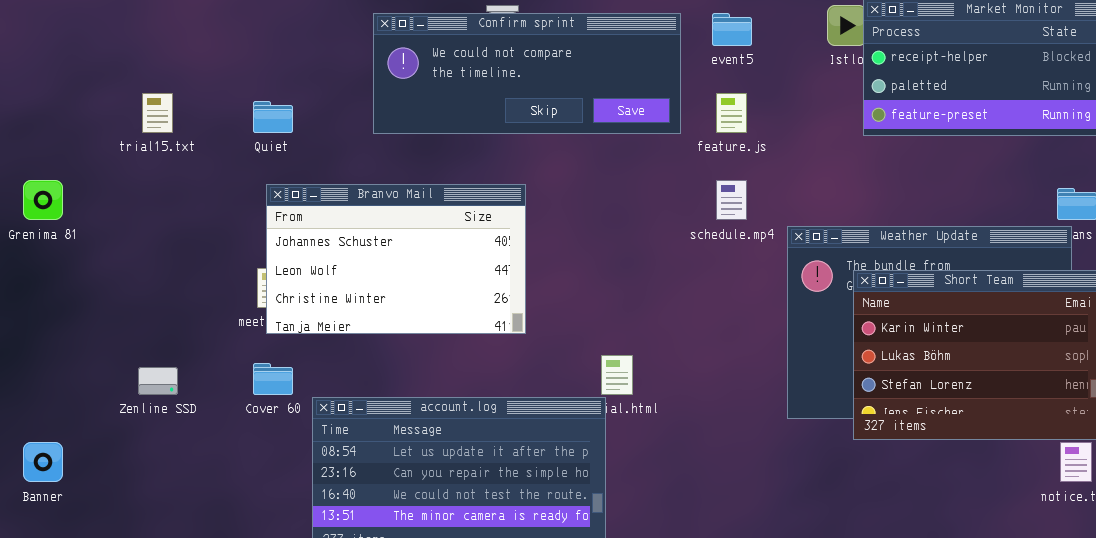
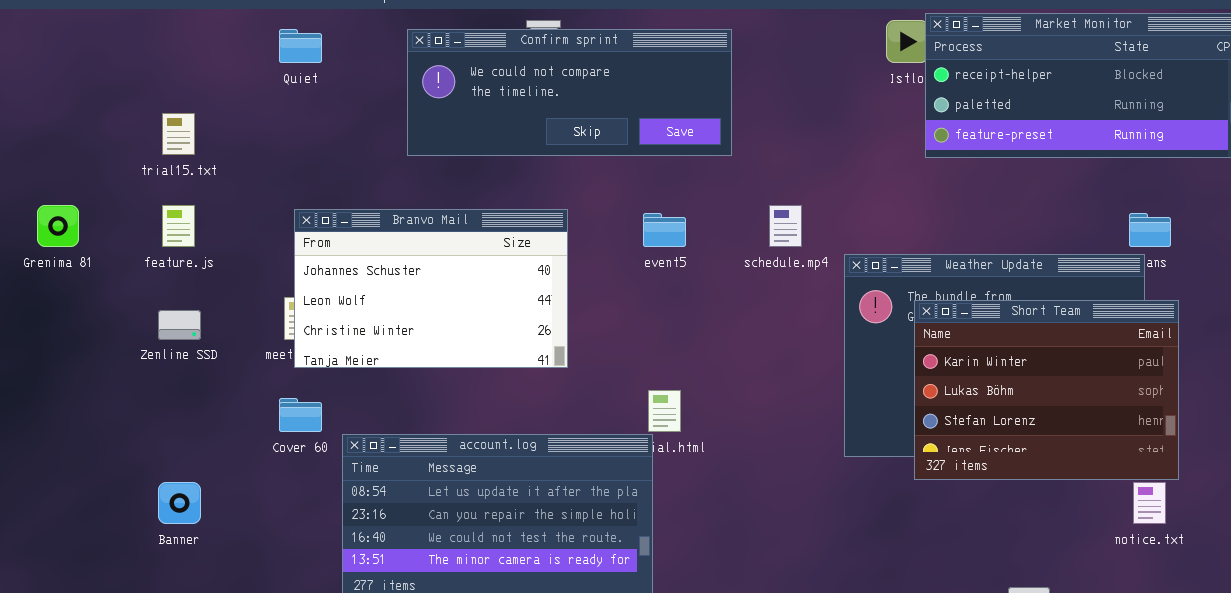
event5: [712,13,752,46] -> [643,213,686,247], moved
feature.js: [716,93,747,133] -> [162,205,195,247], moved
Quiet: [253,101,293,133] -> [279,29,322,63], moved
Zenline SSD: [138,367,178,395] -> [158,310,201,340], moved
Banner: [23,442,63,482] -> [158,482,201,524], moved

